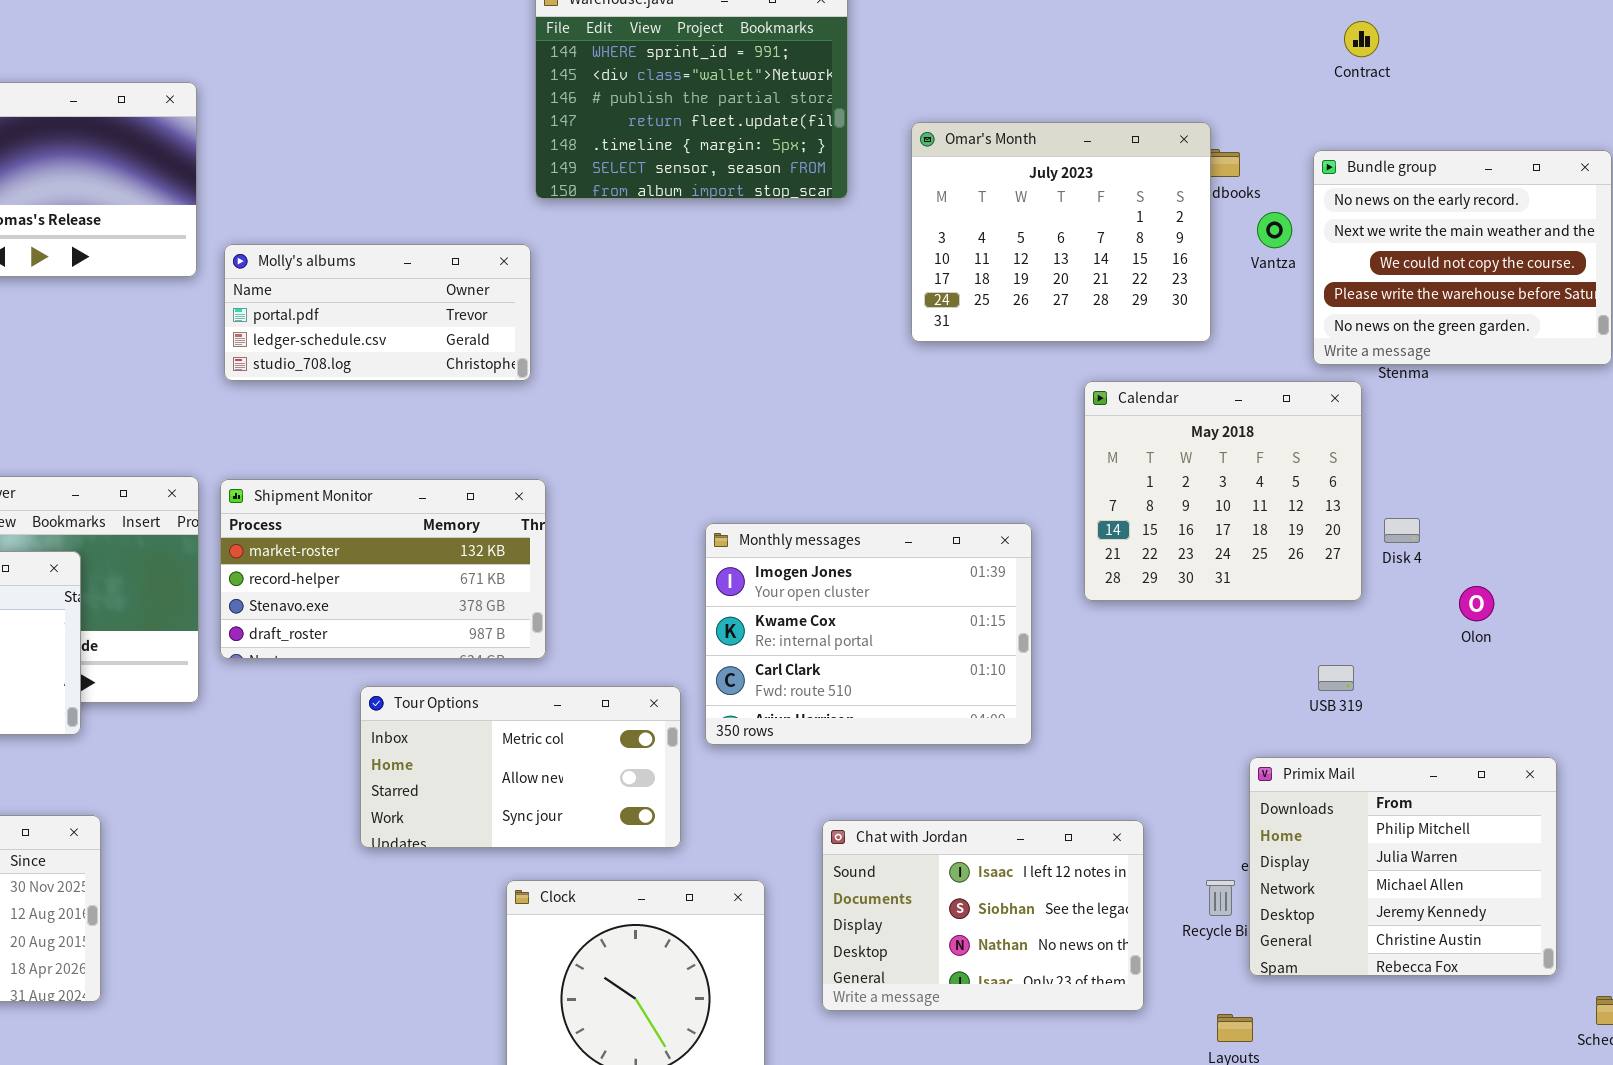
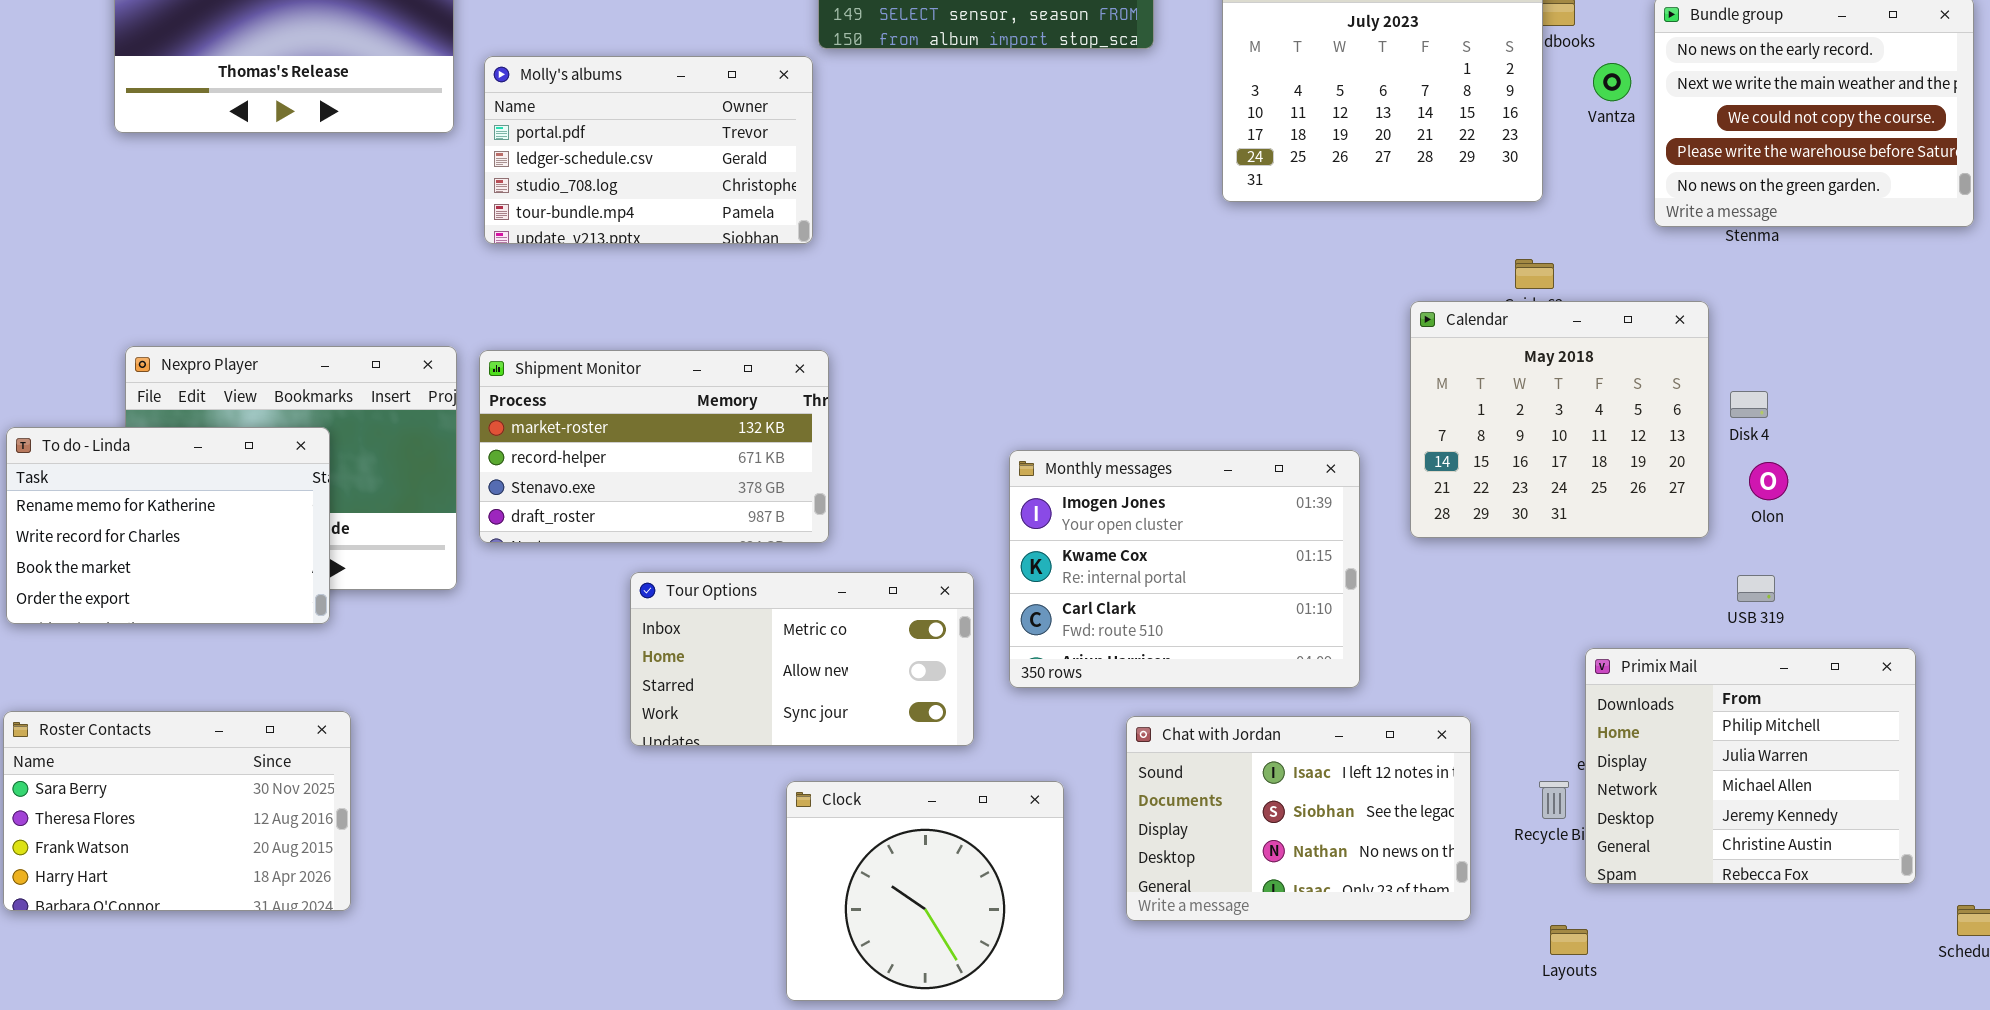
Molly's albums: [224,244,531,381] -> [484,56,813,244], resized
Calendar: [1084,381,1362,601] -> [1410,301,1709,538], moved
Monthly messages: [705,523,1032,745] -> [1009,450,1360,688], moved
Olon: [1459,586,1494,621] -> [1749,462,1788,500], moved
USB 319: [1318,665,1354,691] -> [1737,575,1775,602], moved

